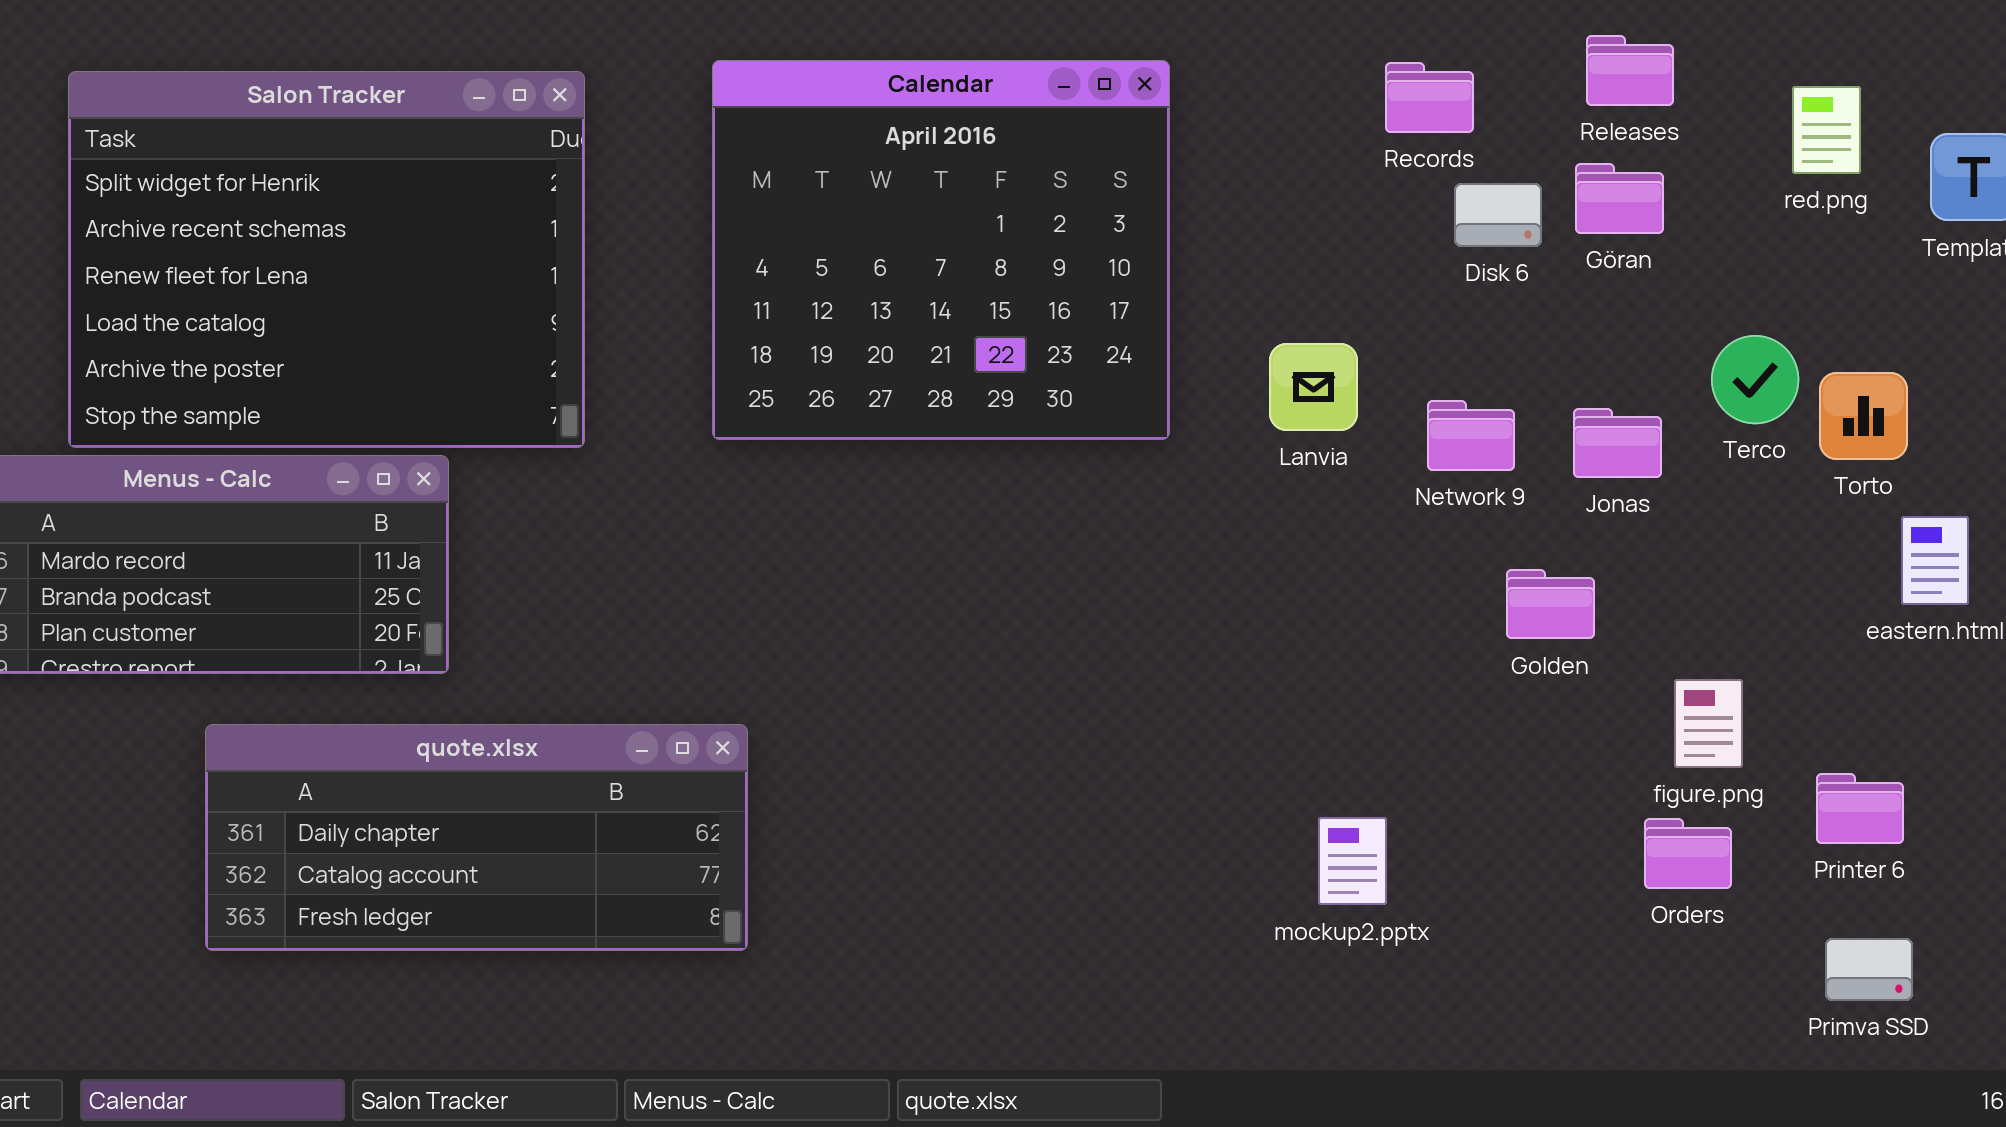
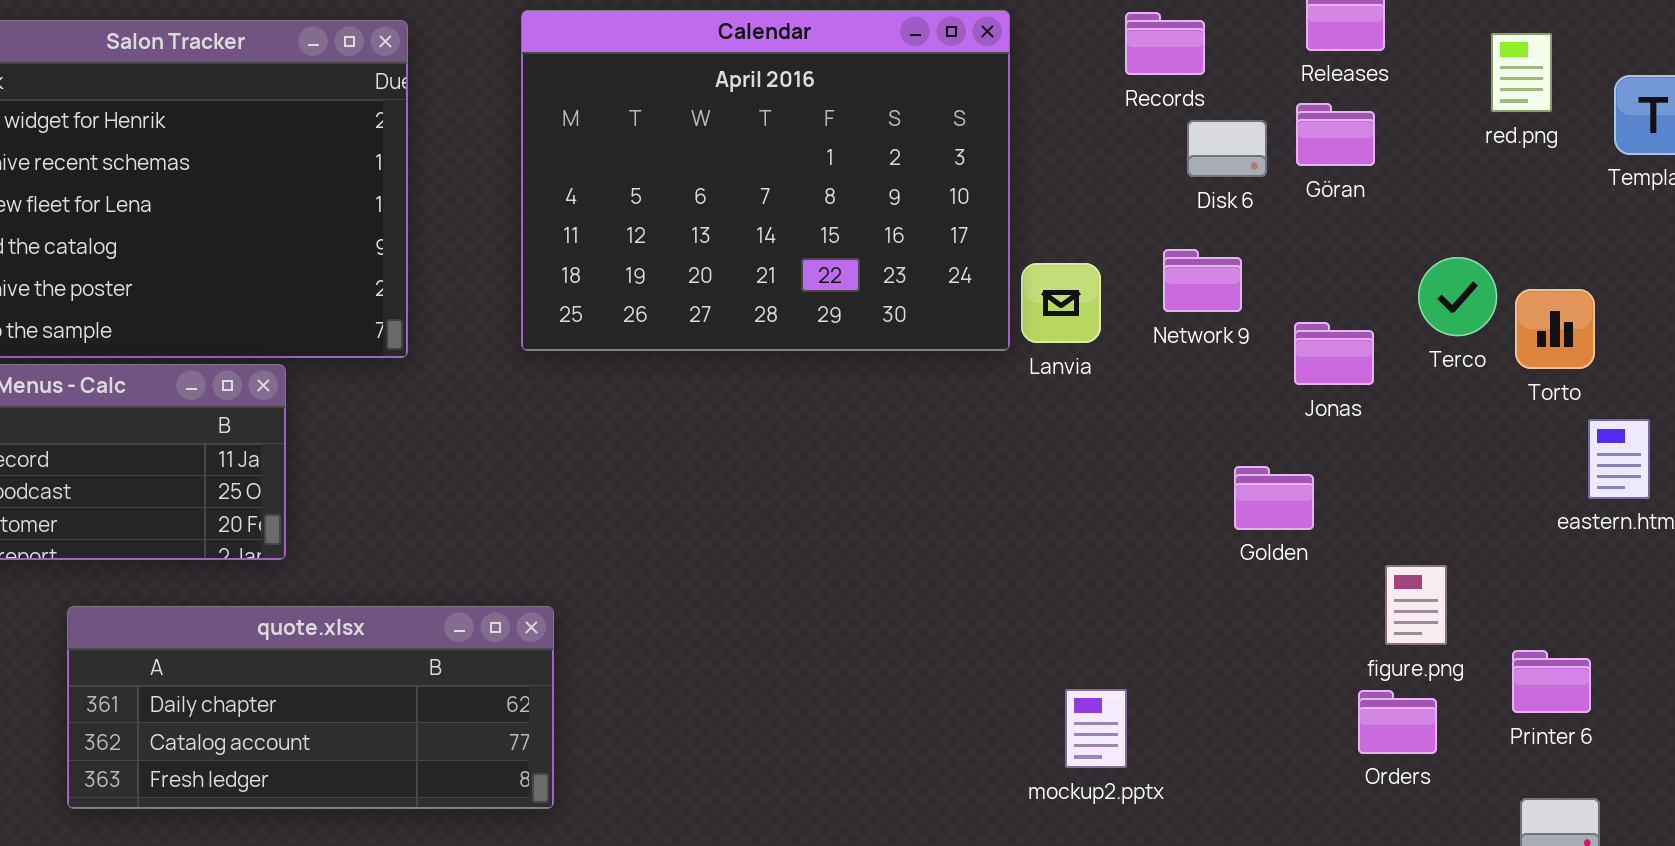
Calendar: [712,60,1170,440] -> [521,10,1010,351], resized
Network 9: [1427,400,1515,471] -> [1163,249,1242,312], moved

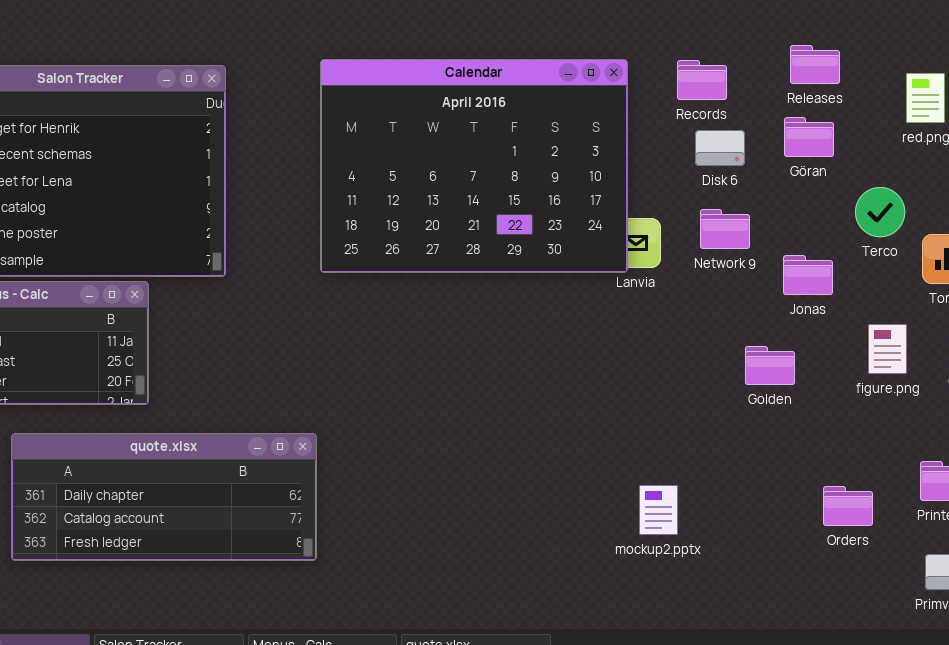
Calendar: [521,10,1010,351] -> [320,59,628,273], moved
Disk 6: [1187,120,1267,177] -> [695,130,745,166], moved
Terco: [1418,257,1497,336] -> [855,187,905,237], moved
figure.png: [1385,565,1447,645] -> [868,324,907,374], moved

